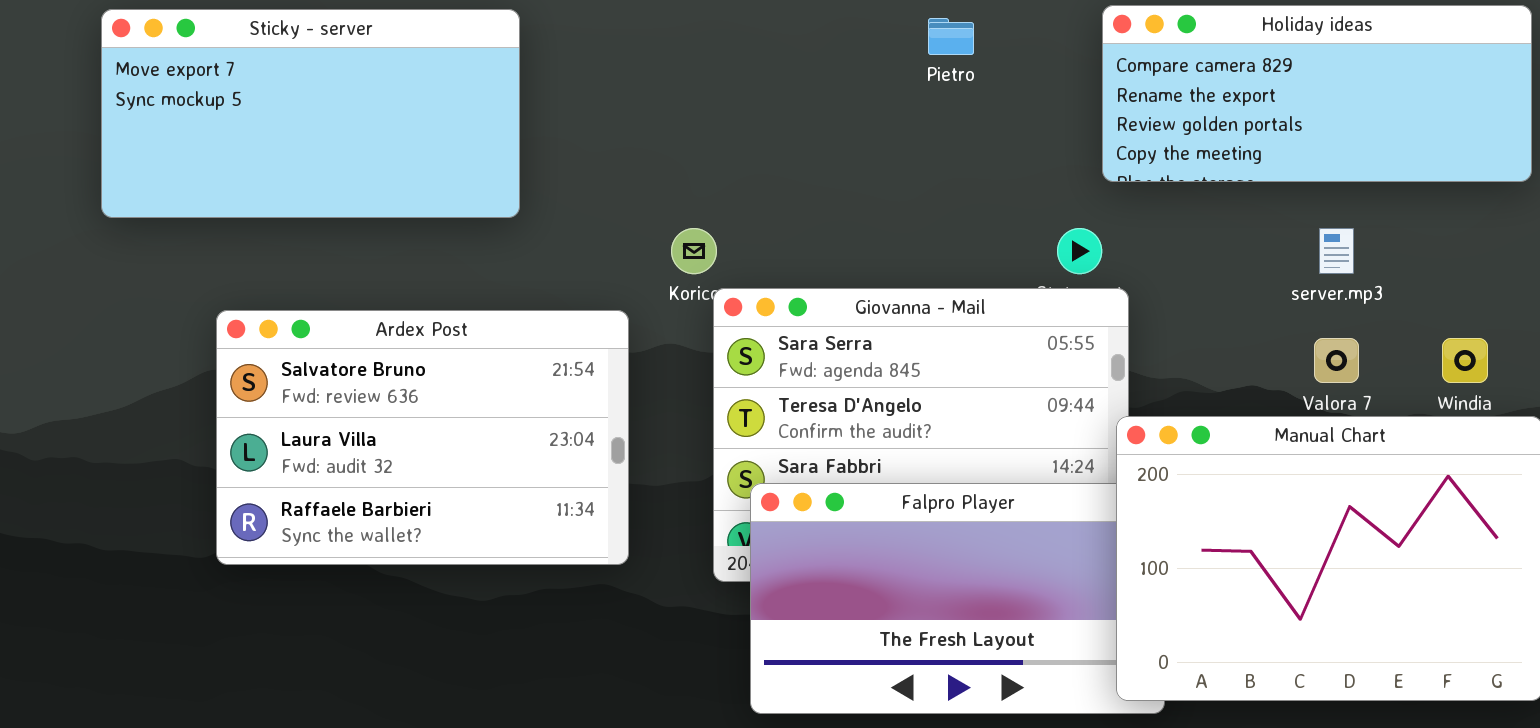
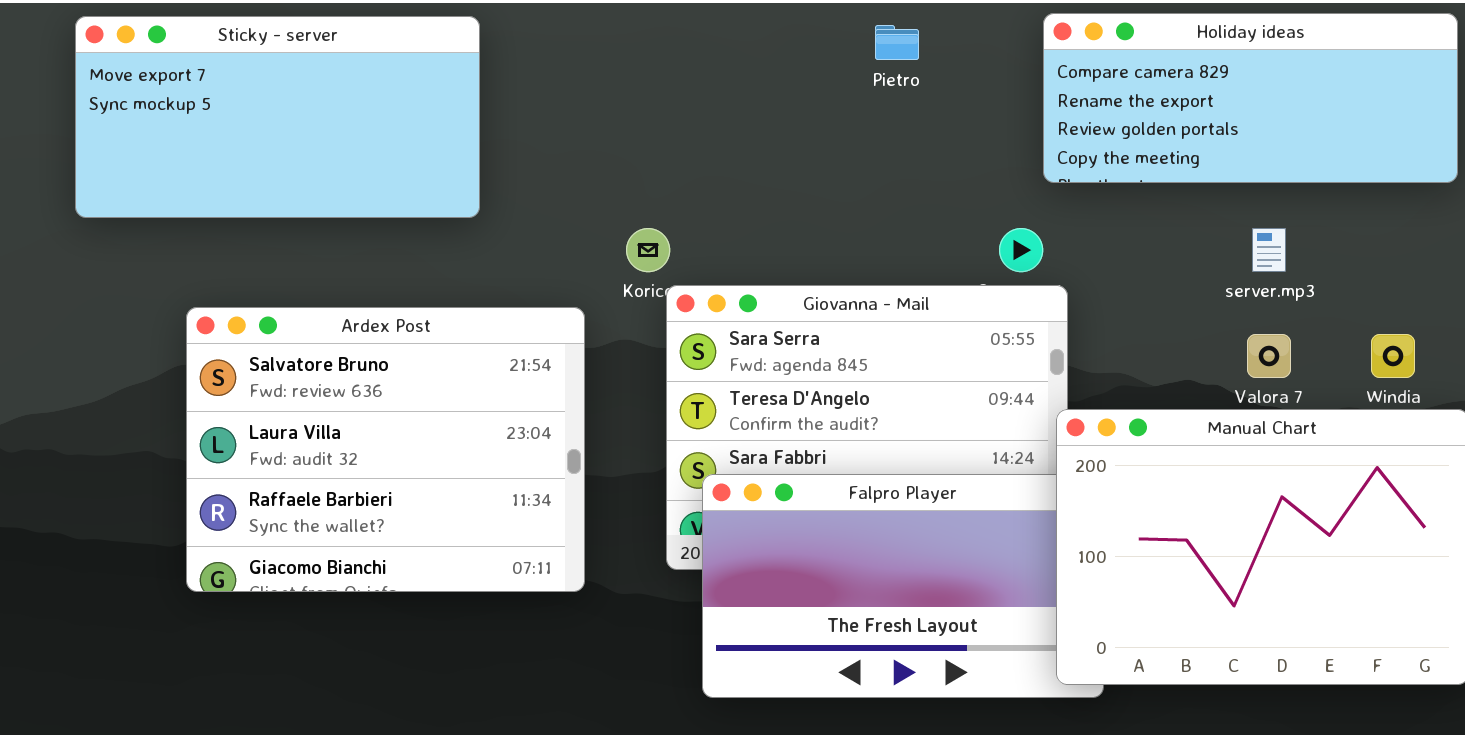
Ardex Post: [216,310,629,565] -> [186,307,585,592], resized

